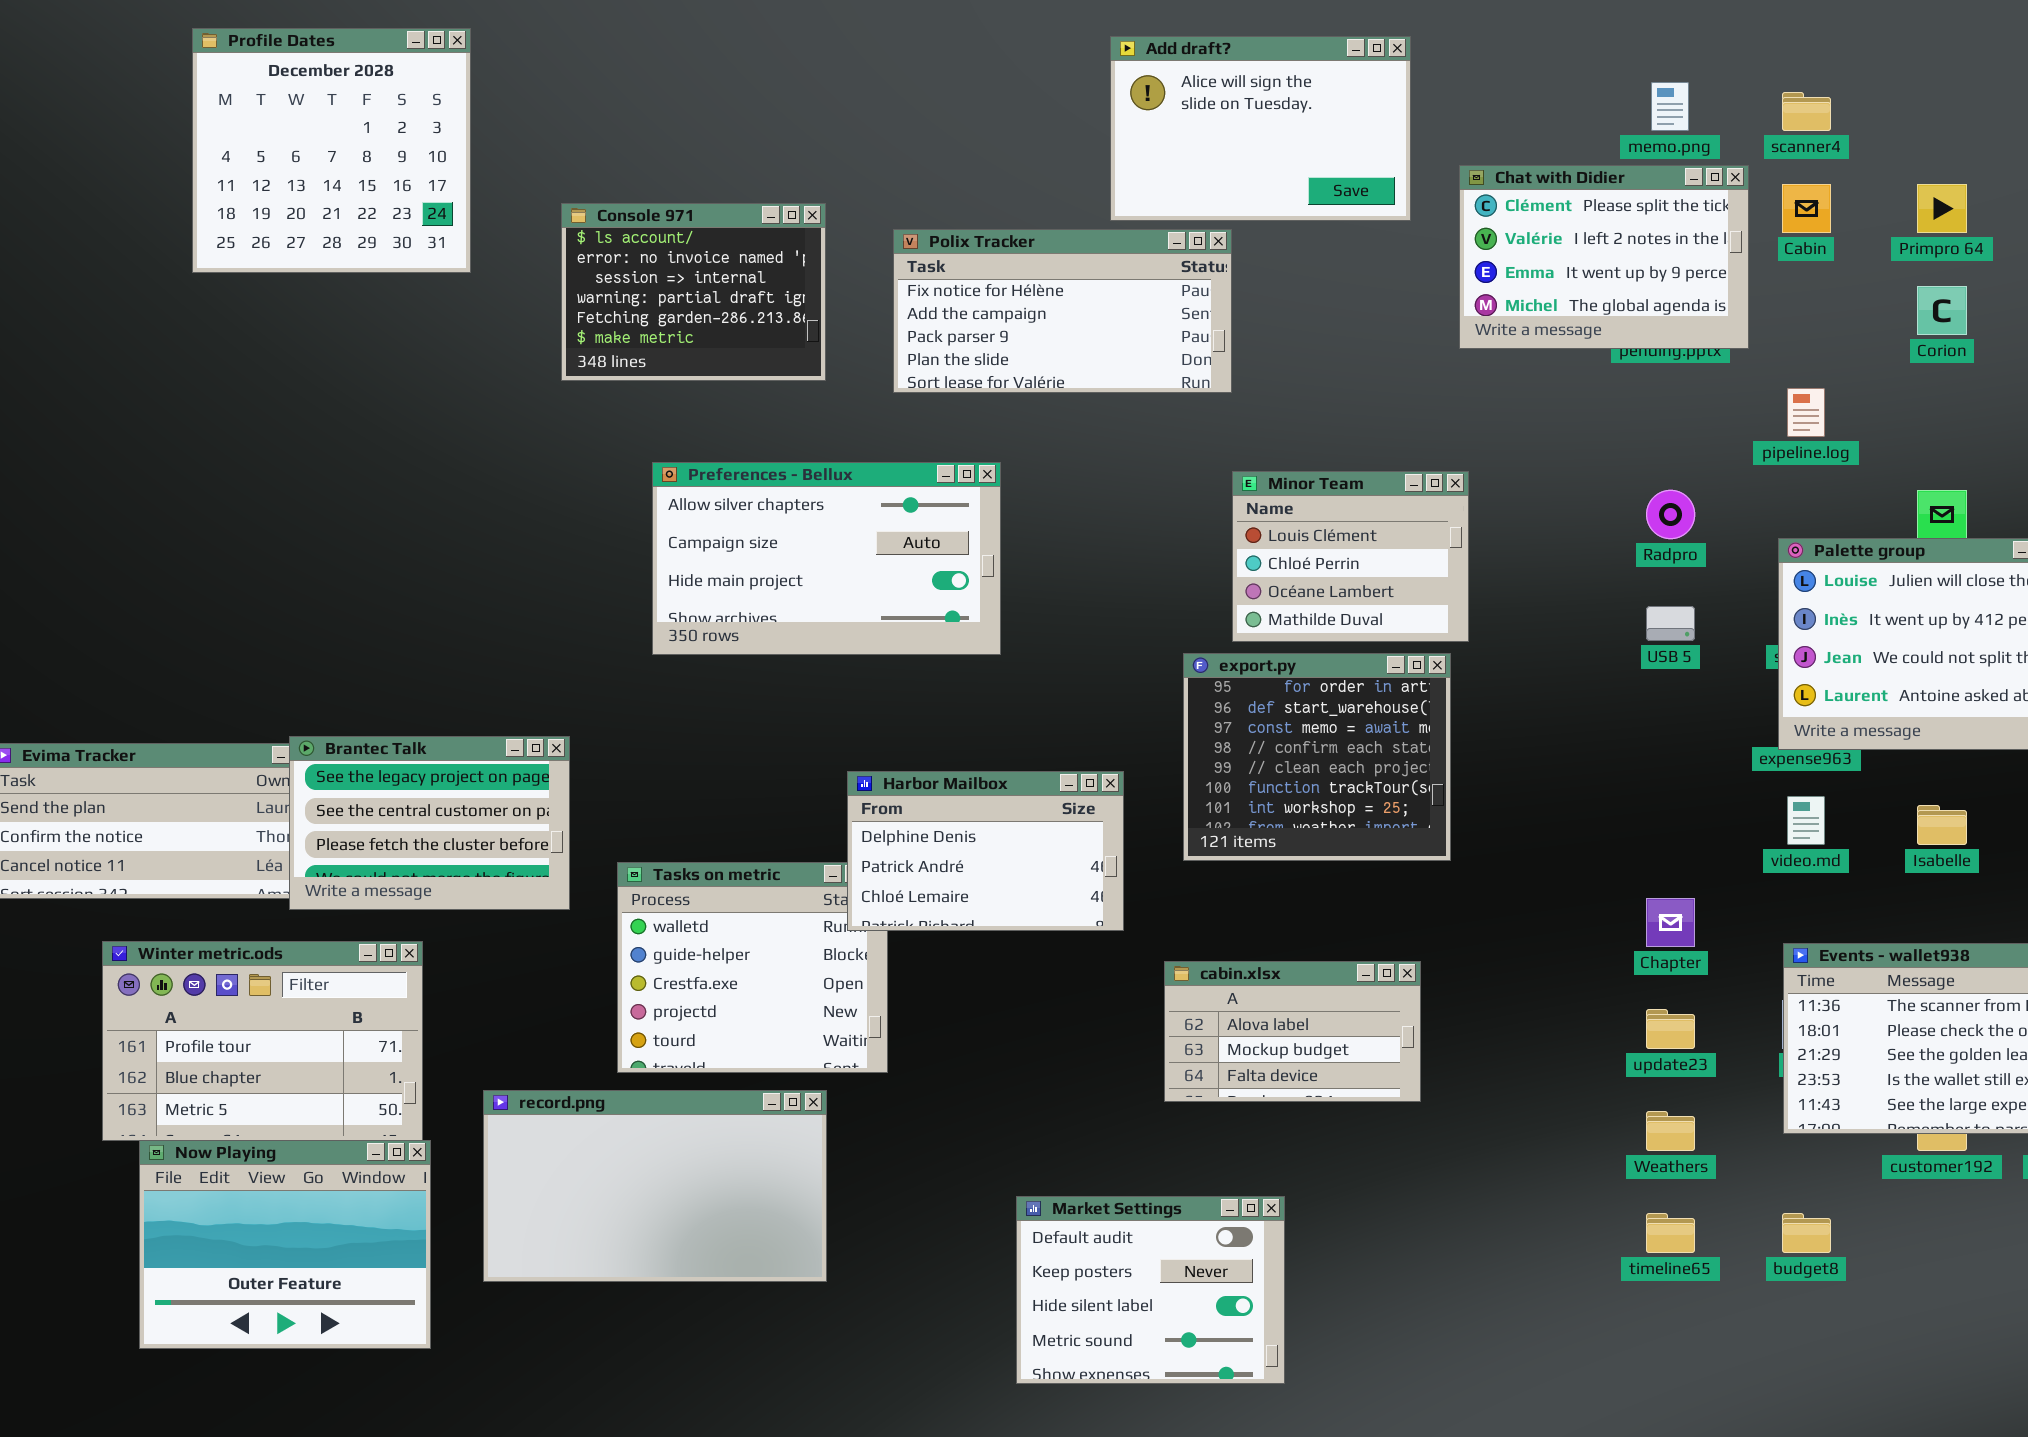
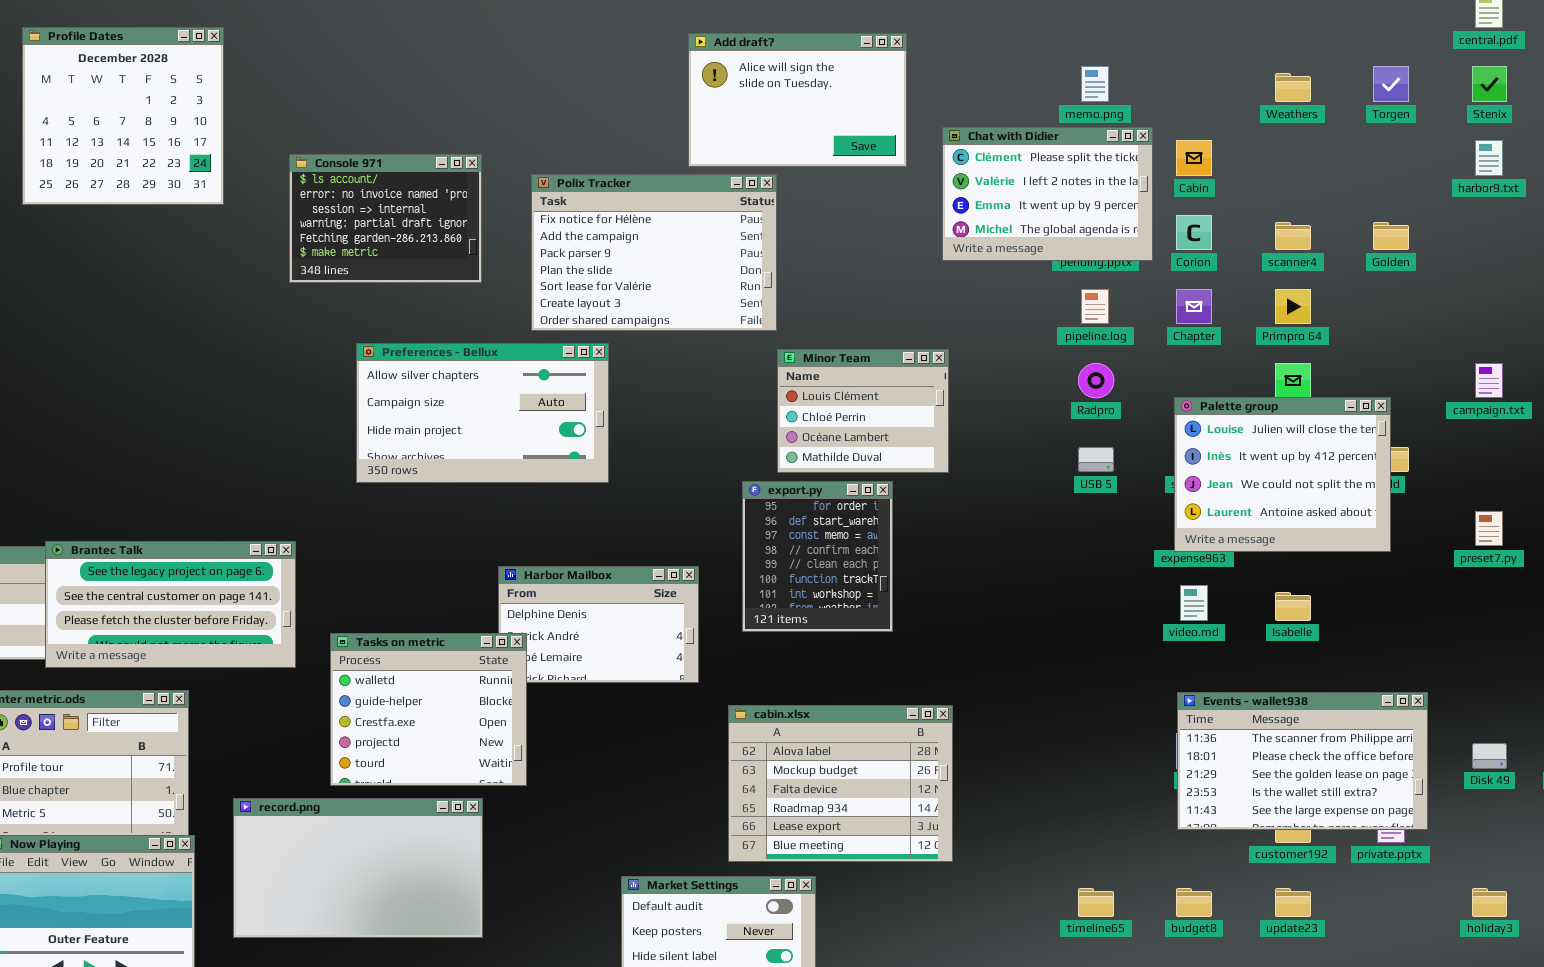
scanner4: [1782,92,1831,131] -> [1275,222,1311,250], moved
Primpro 64: [1917,184,1967,233] -> [1275,289,1311,324], moved
Polix Tracker: [893,229,1232,393] -> [531,174,777,331], resized
Corion: [1917,286,1967,335] -> [1176,215,1212,250], moved
pipeline.log: [1787,388,1825,437] -> [1081,289,1109,324], moved
export.py: [1183,653,1451,861] -> [742,481,893,632], resized
Brantec Talk: [289,736,570,910] -> [45,541,296,668], resized
Tasks on metric: [617,862,888,1073] -> [330,633,527,786], raised
Chapter: [1646,898,1695,947] -> [1176,289,1212,324], moved
cabin.xlsx: [1164,961,1421,1102] -> [728,705,953,862], resized
update23: [1646,1009,1695,1049] -> [1275,888,1311,917], moved
Weathers: [1646,1111,1695,1151] -> [1275,73,1311,102], moved

